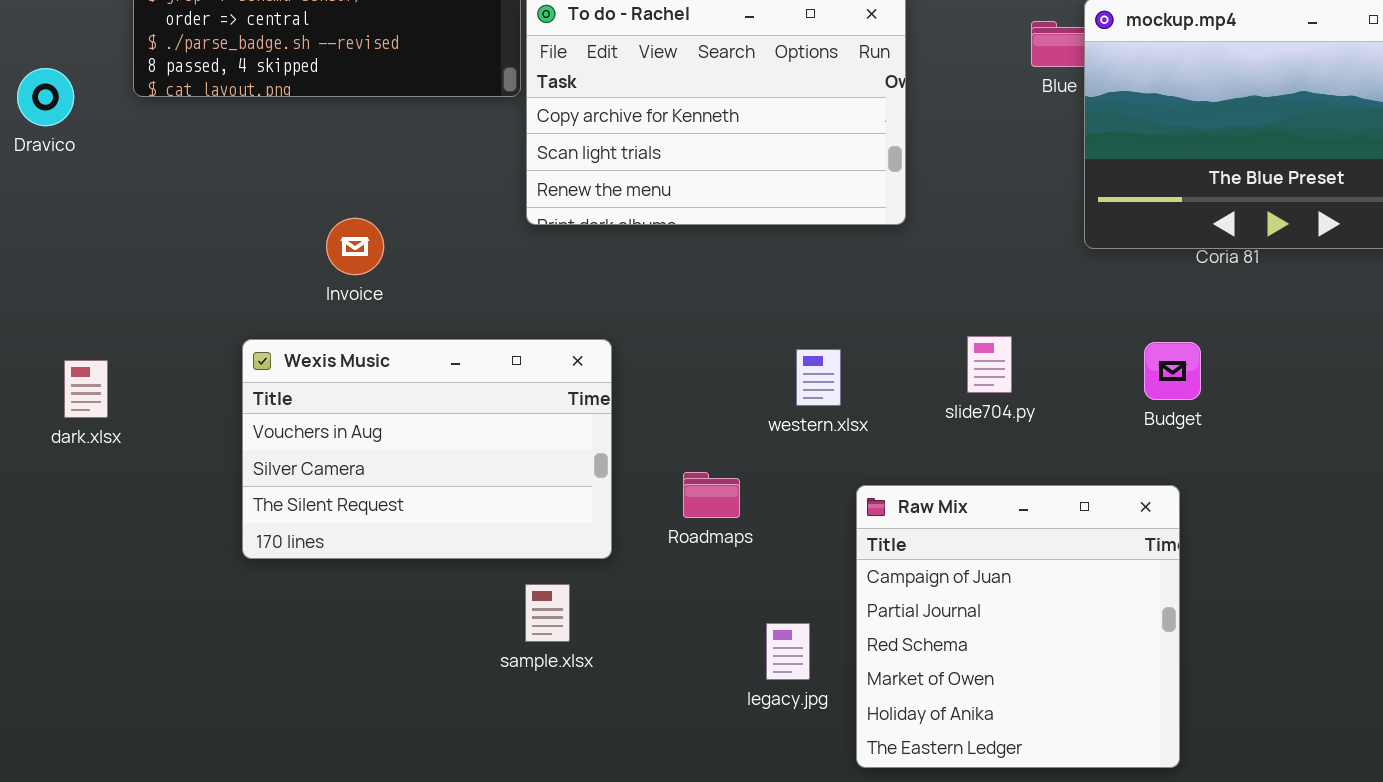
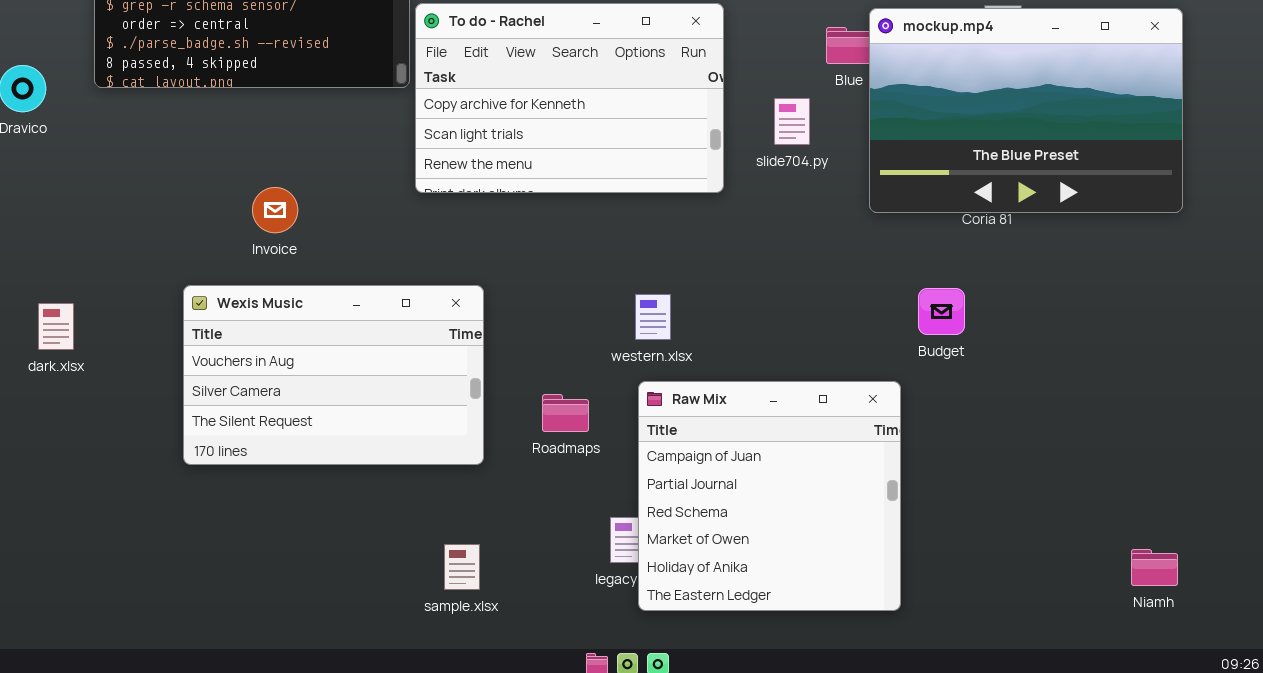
slide704.py: [967,336,1012,393] -> [774,98,810,145], moved
Raw Mix: [856,485,1180,768] -> [638,381,901,611], moved
sample.xlsx: [525,584,570,642] -> [444,544,480,590], moved

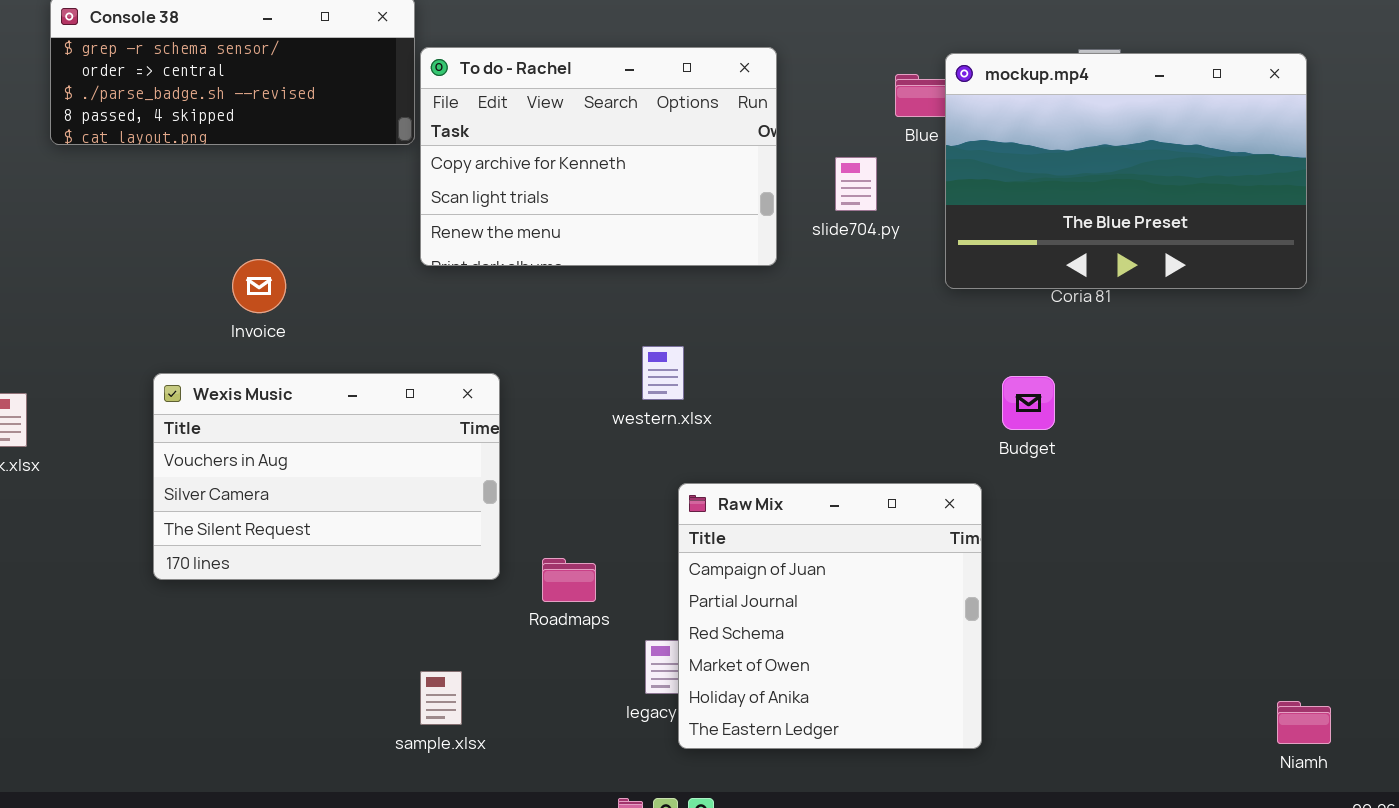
western.xlsx: [635,294,671,340] -> [642,346,684,400], moved
Roadmaps: [542,394,589,432] -> [542,558,596,602], moved
sample.xlsx: [444,544,480,590] -> [420,671,462,725], moved
Niamh: [1131,549,1178,586] -> [1277,701,1331,744], moved

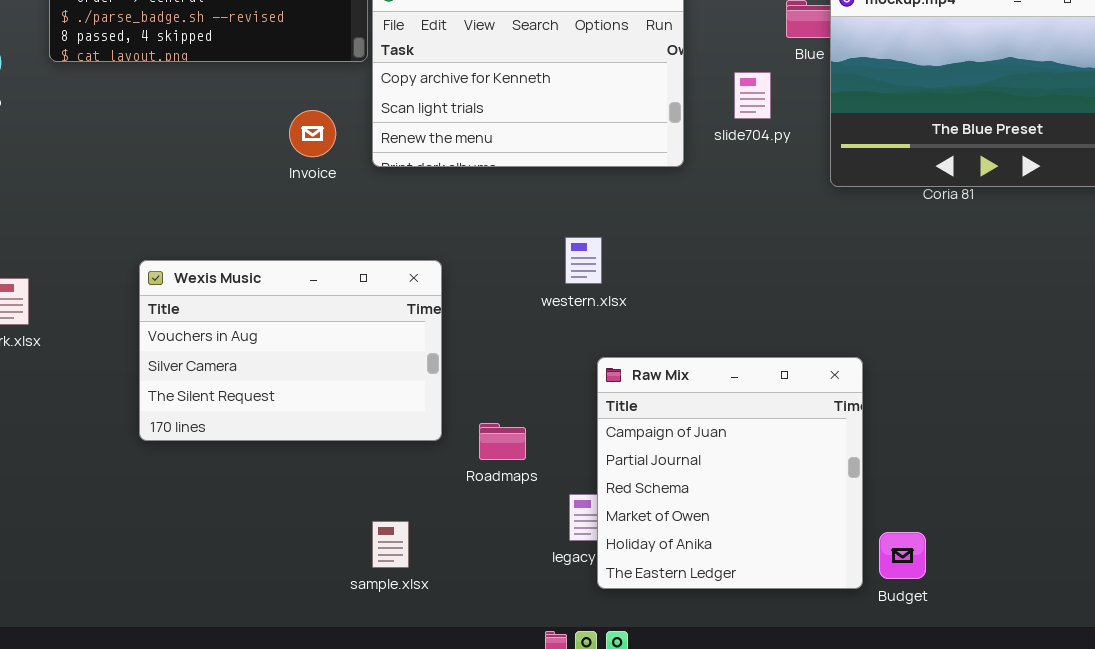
Invoice: [232,259,286,313] -> [289,110,336,157], moved
Budget: [1002,376,1055,430] -> [879,532,926,579], moved

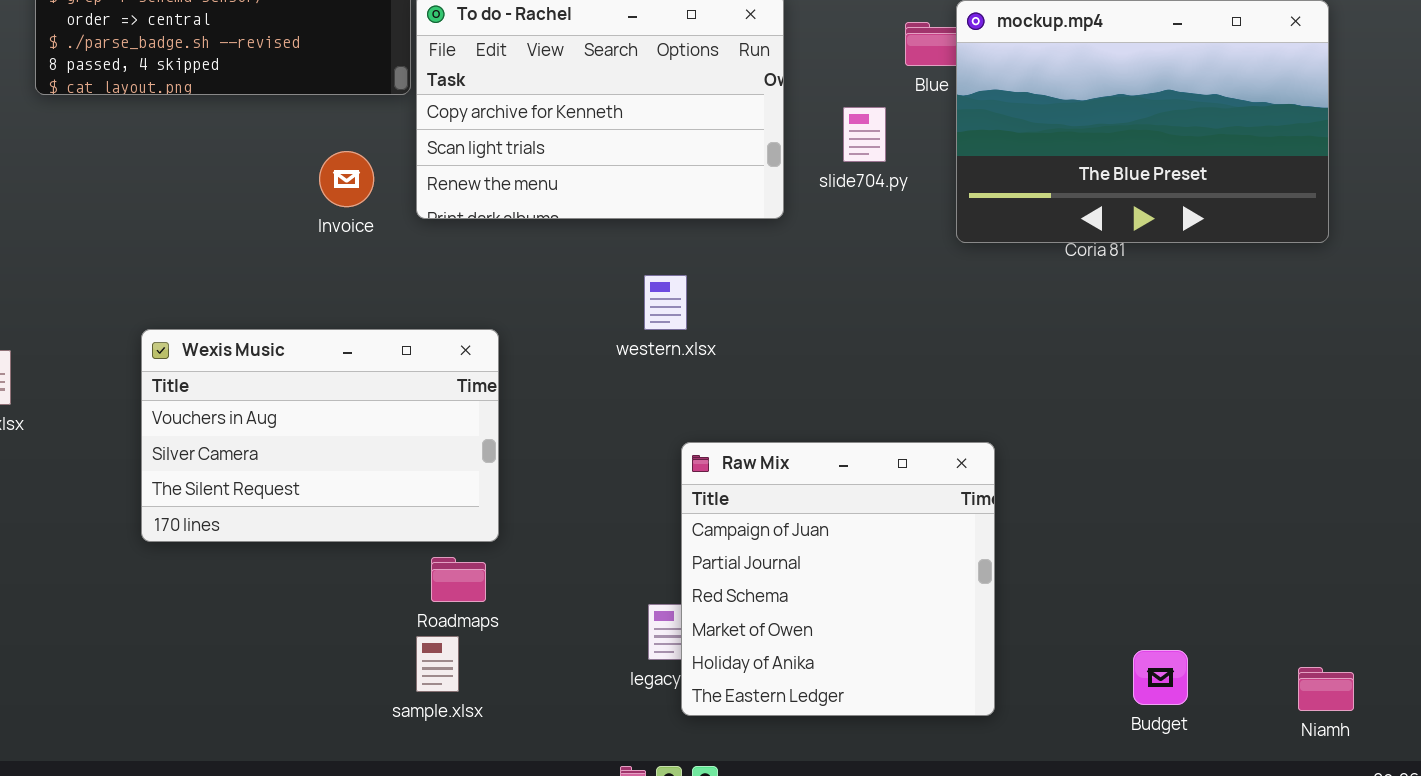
western.xlsx: [565,237,602,284] -> [644,275,687,330], moved
Roadmaps: [479,423,526,460] -> [431,557,486,602], moved
Budget: [879,532,926,579] -> [1133,650,1188,705], moved

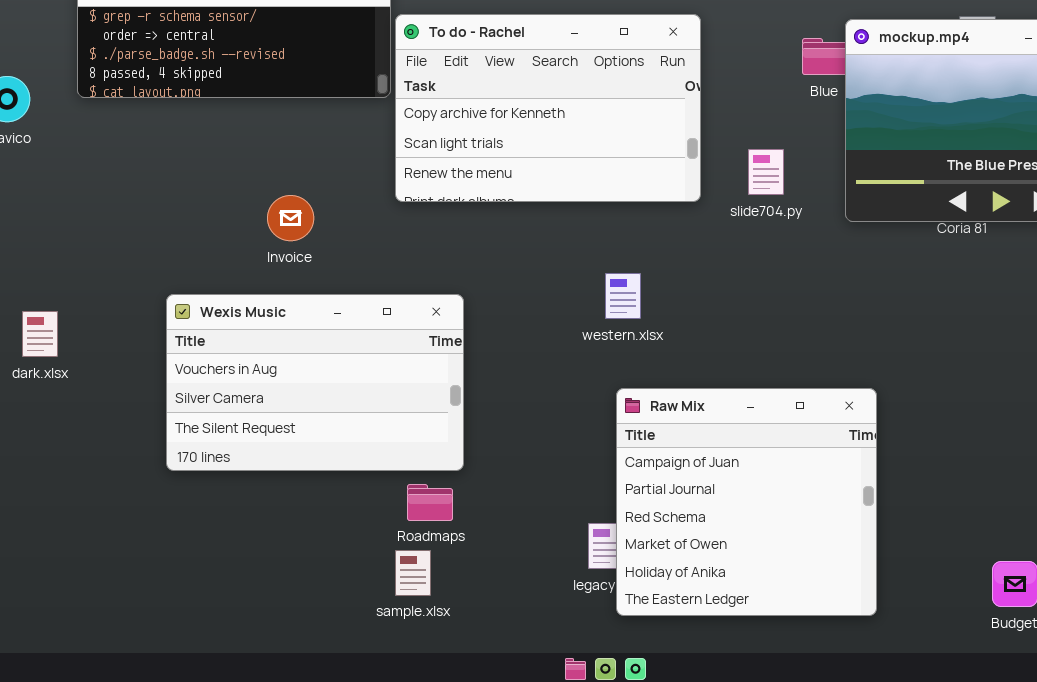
slide704.py: [843,107,886,162] -> [748,149,784,195], moved
Invoice: [319,151,374,207] -> [267,195,314,241], moved
western.xlsx: [644,275,687,330] -> [605,273,641,319], moved

